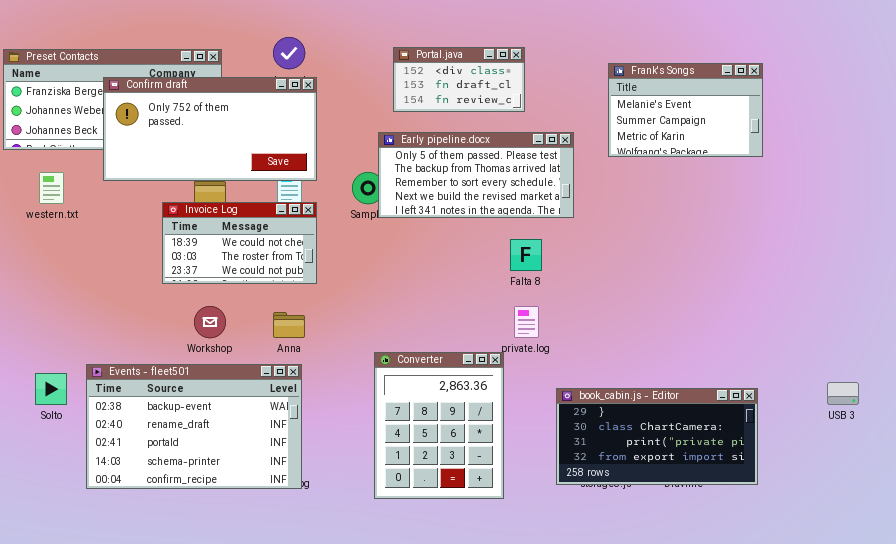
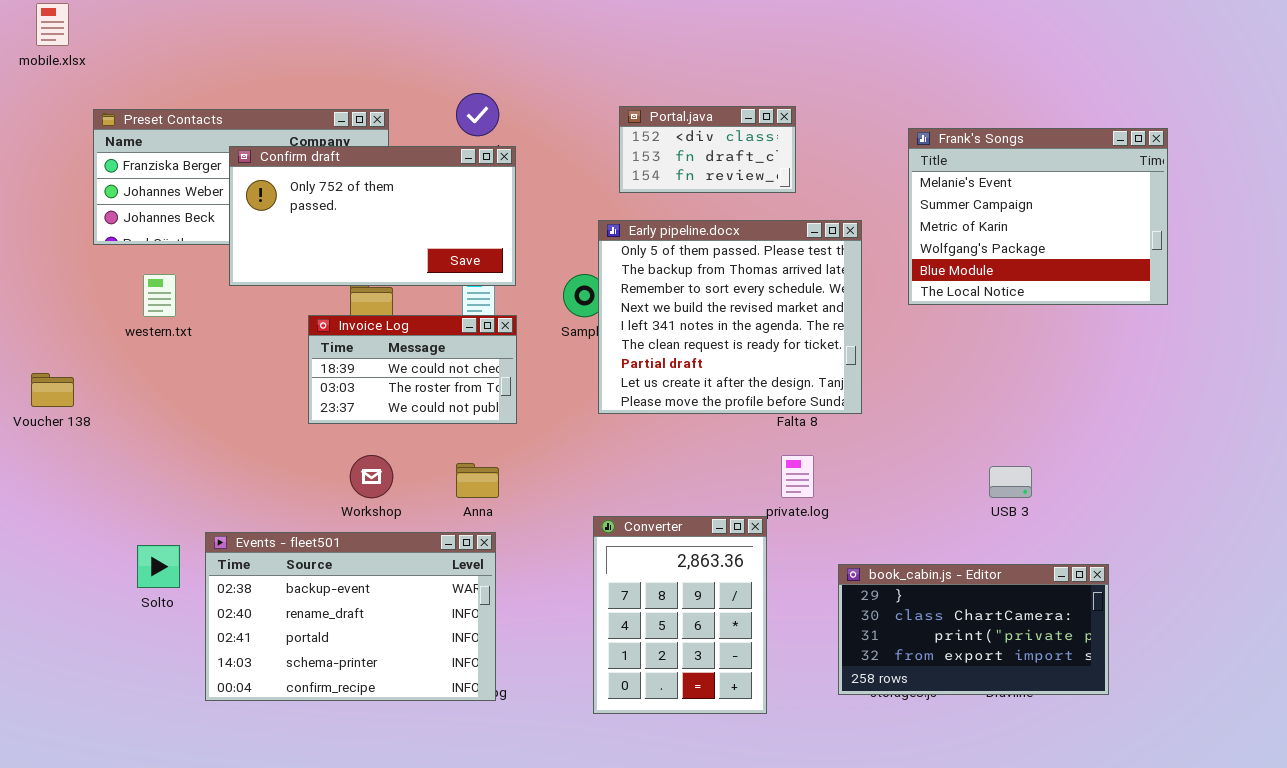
Frank's Songs: [608,63,763,157] -> [908,128,1168,305], resized
Early pipeline.docx: [378,132,574,218] -> [598,220,862,414], resized
USB 3: [827,382,859,405] -> [989,466,1032,498], moved

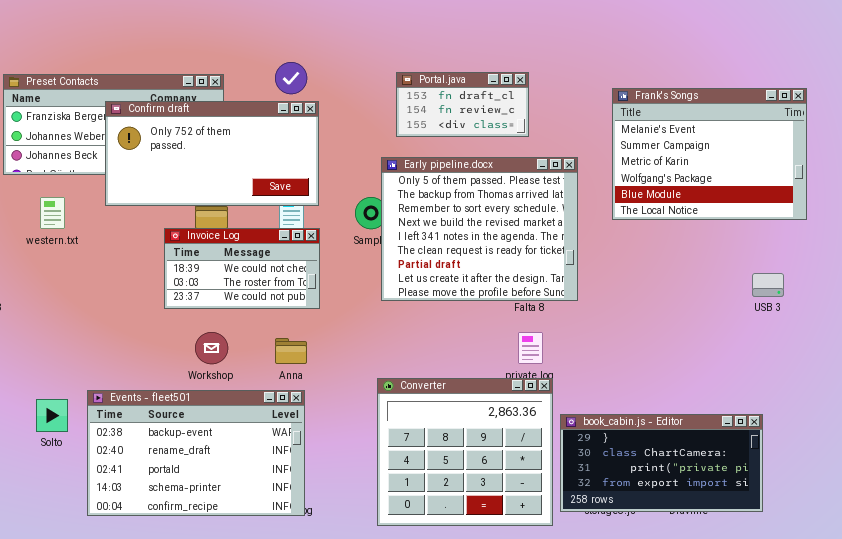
Portal.java: [619,106,796,193] -> [396,72,529,137], scrolled down 1 row
USB 3: [989,466,1032,498] -> [752,273,784,297], moved
Converter: [593,516,767,714] -> [377,378,553,526], resized

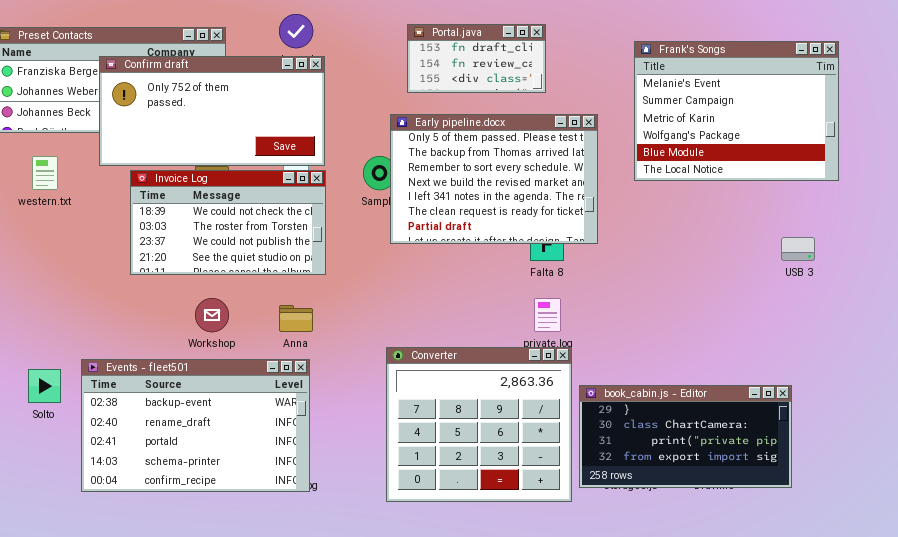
Early pipeline.docx: [381,157,578,301] -> [390,114,598,244], resized
Invoice Log: [164,228,320,309] -> [130,170,326,275], resized

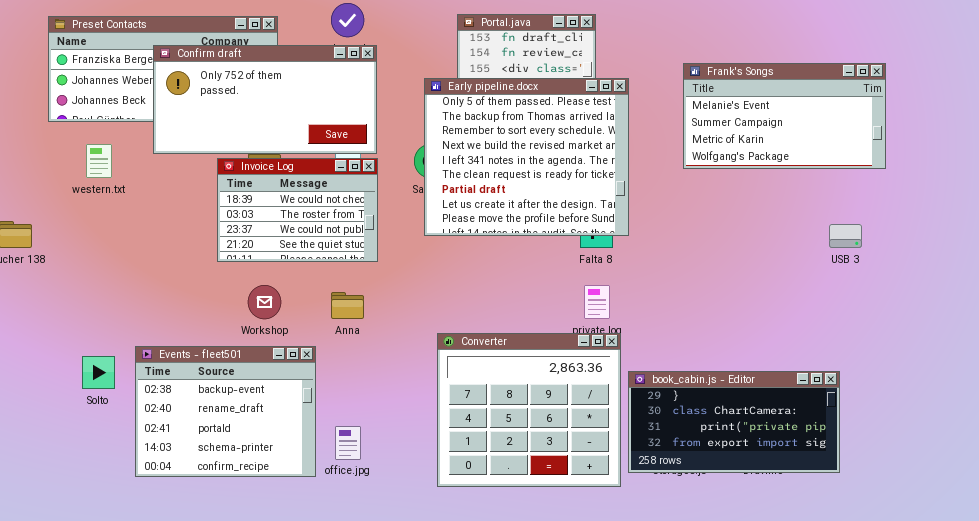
Frank's Songs: [634,41,839,181] -> [683,63,886,169], resized
Early pipeline.docx: [390,114,598,244] -> [424,78,629,236], moved, resized
Invoice Log: [130,170,326,275] -> [217,158,378,262], resized
Events - fleet501: [81,359,310,492] -> [135,346,316,477], resized

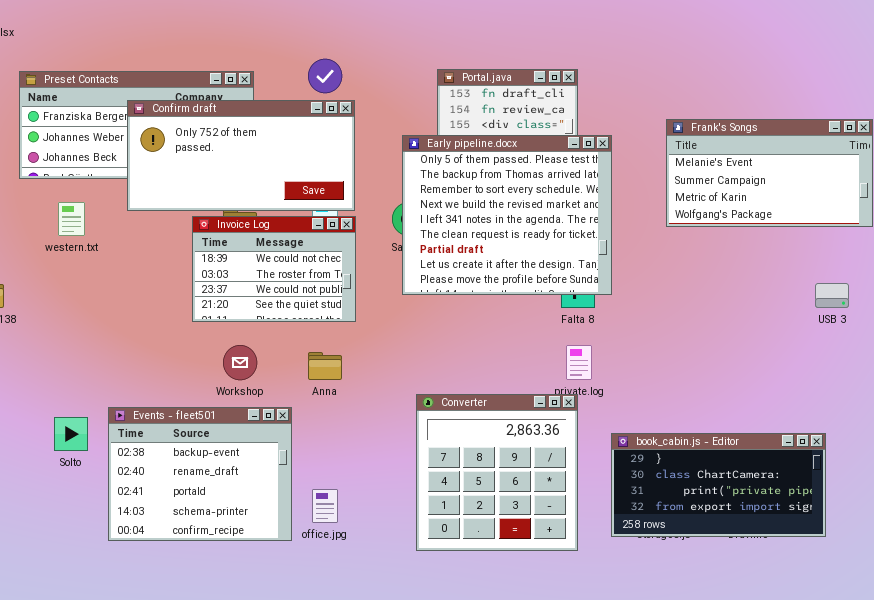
Converter: [437,333,621,487] -> [416,394,578,551], resized

